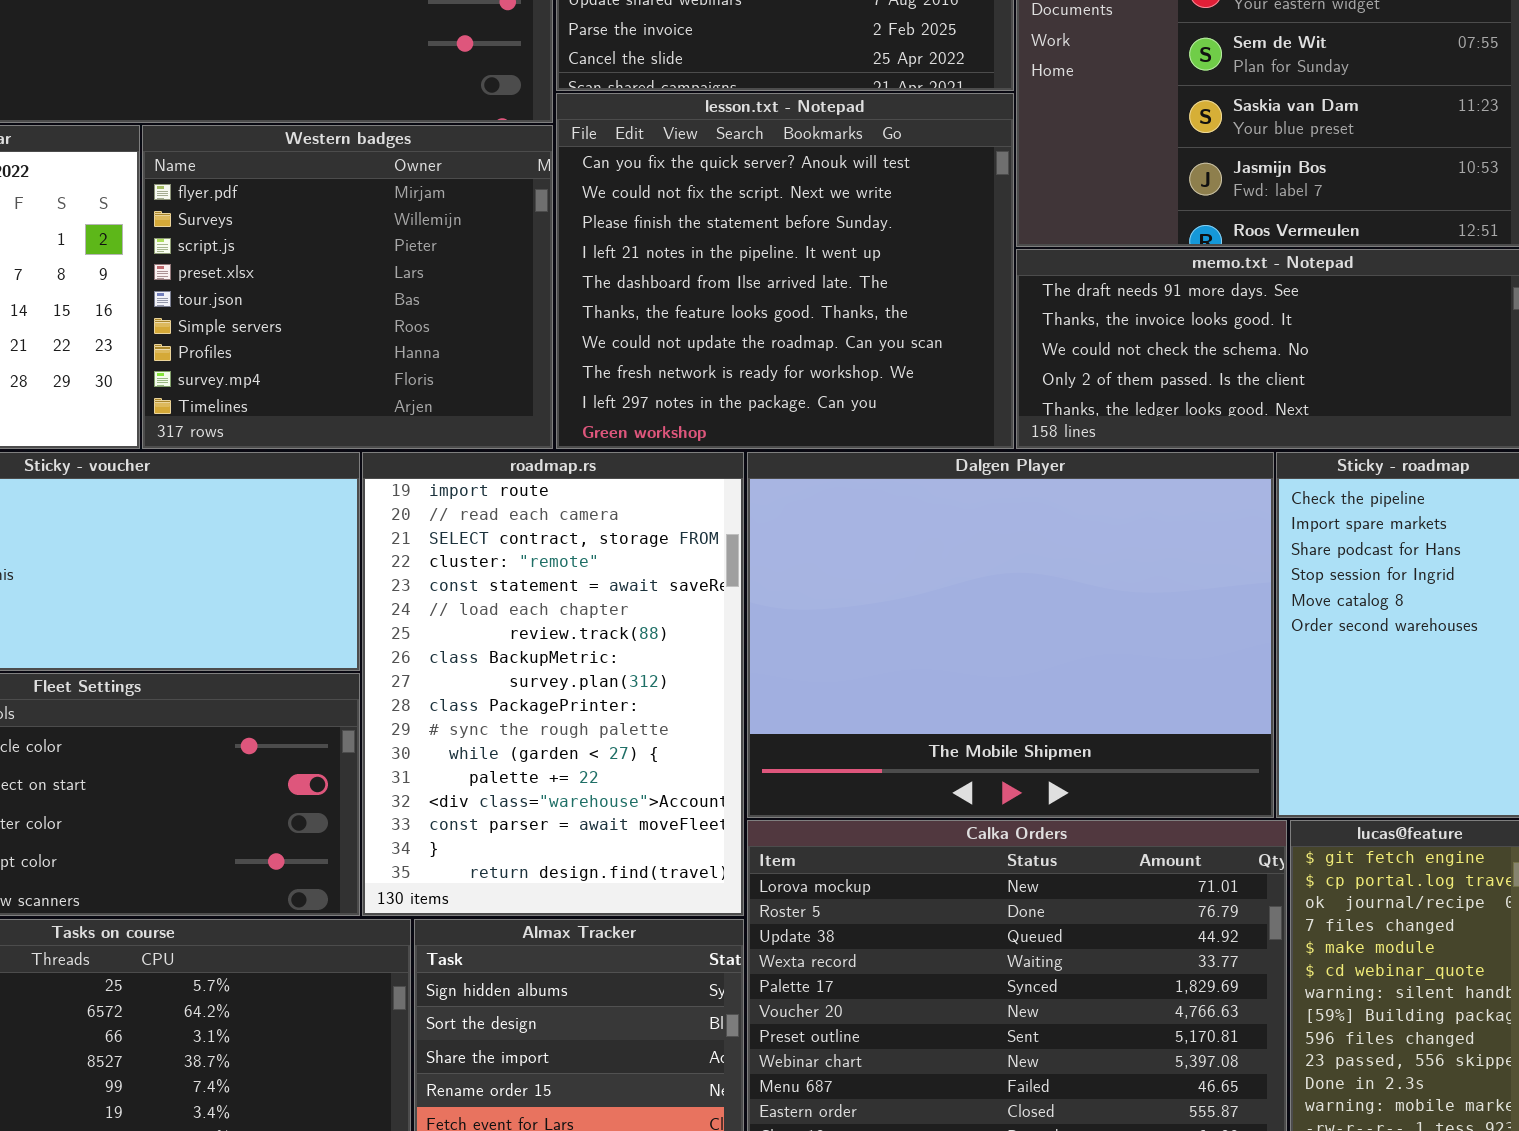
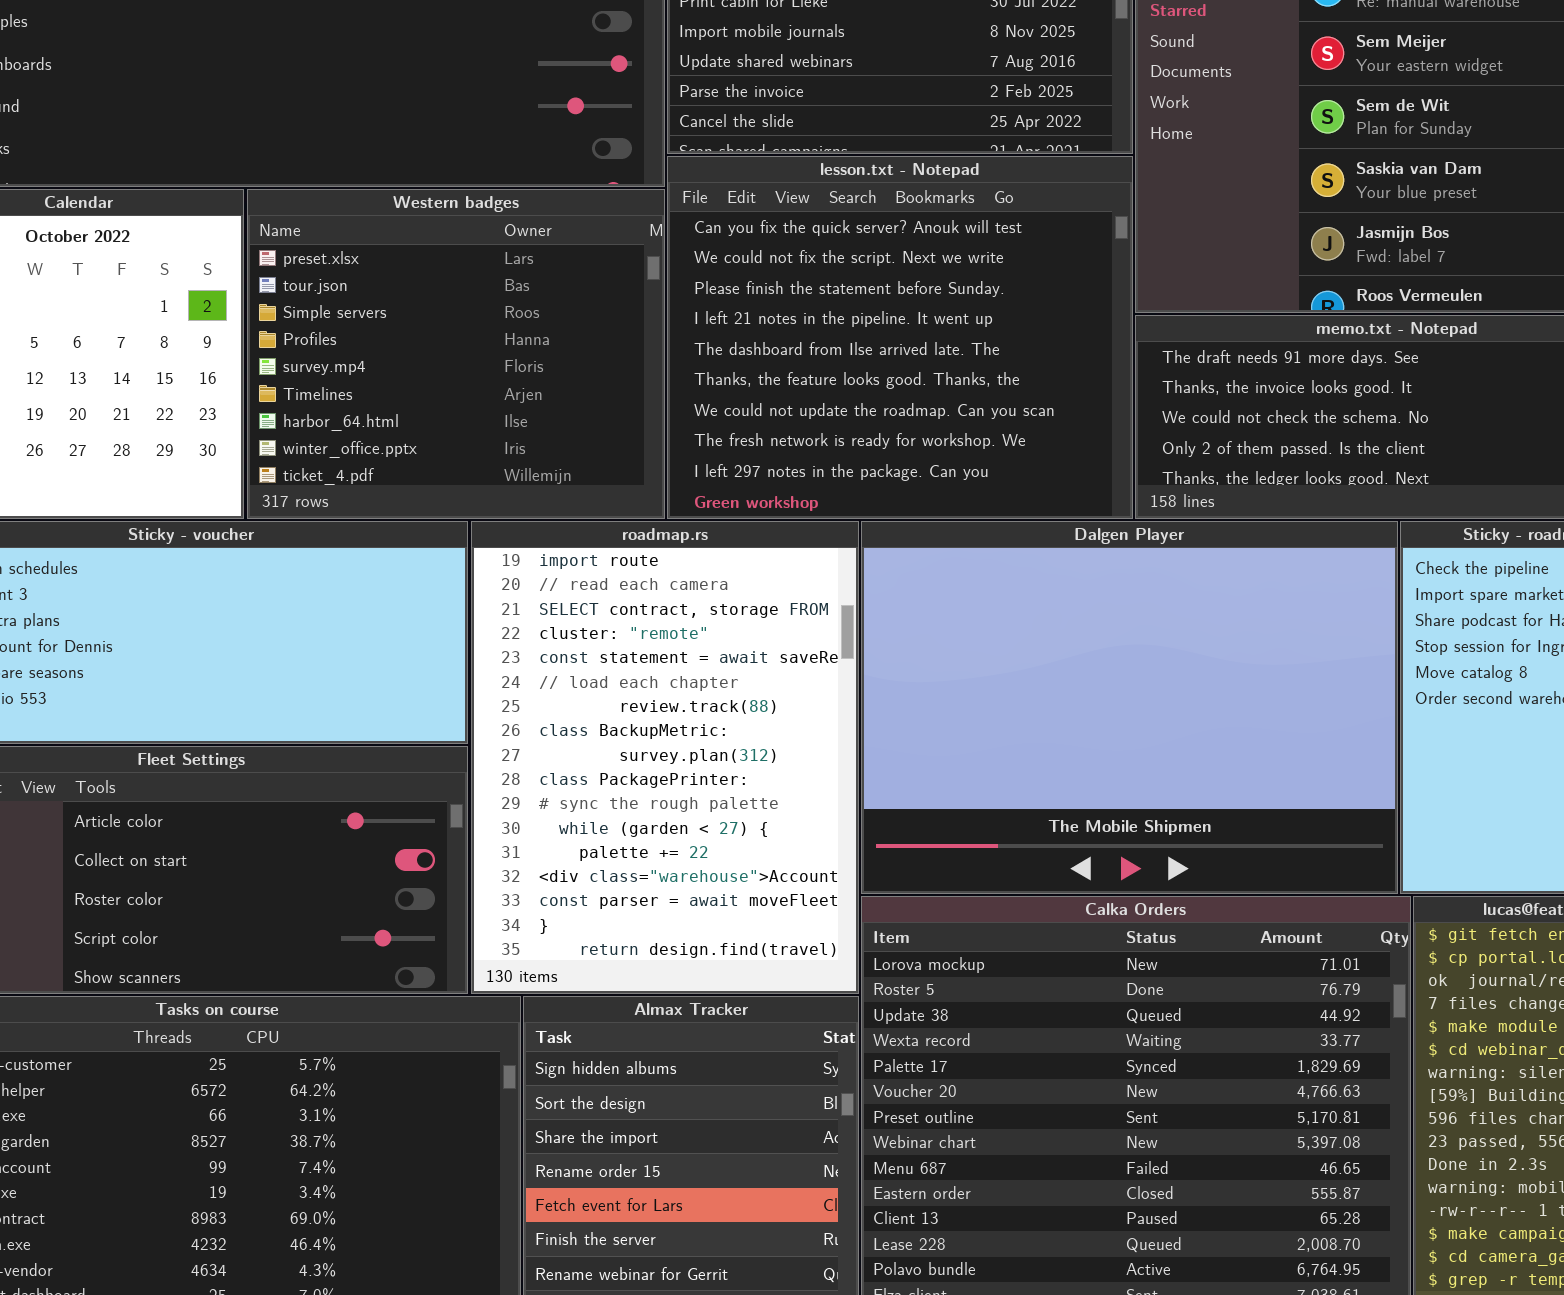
Western badges: [142,125,553,449] -> [247,189,665,519], scrolled down 3 rows

